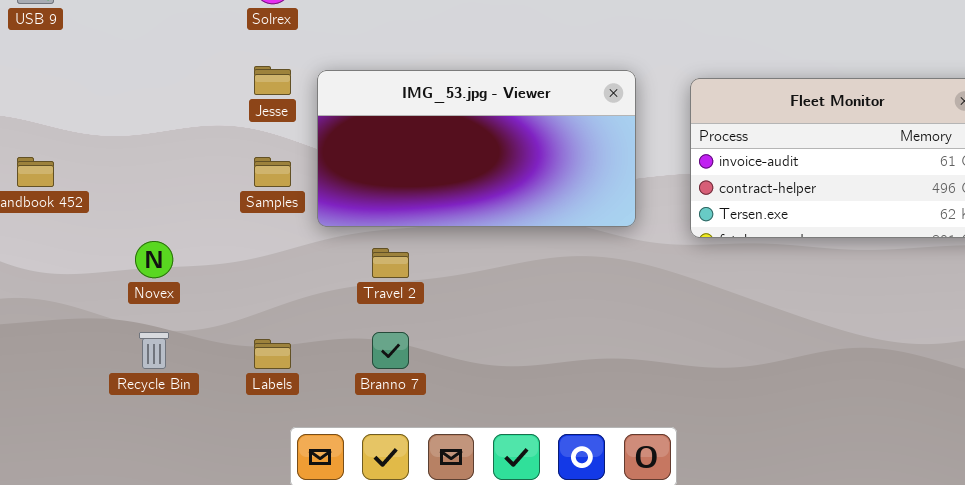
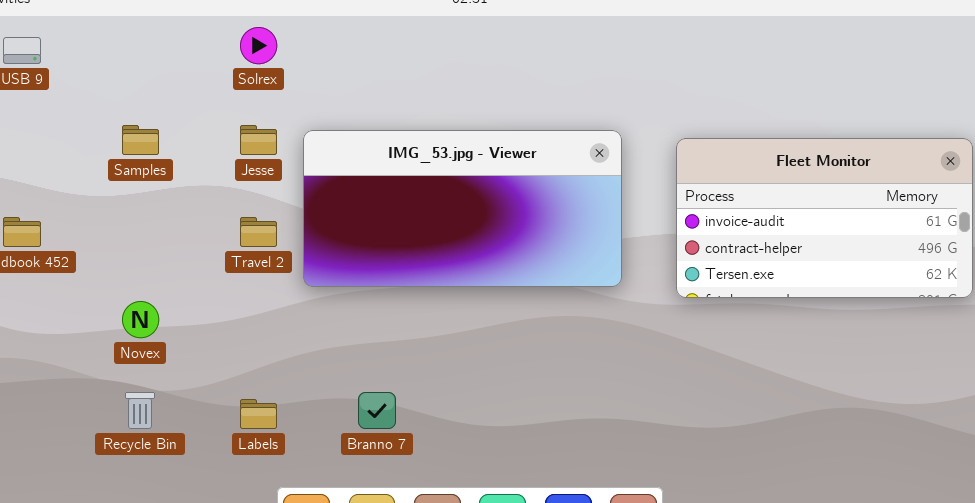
Samples: [254,157,291,187] -> [122,125,159,155], moved
Travel 2: [372,248,409,278] -> [240,217,277,247], moved

